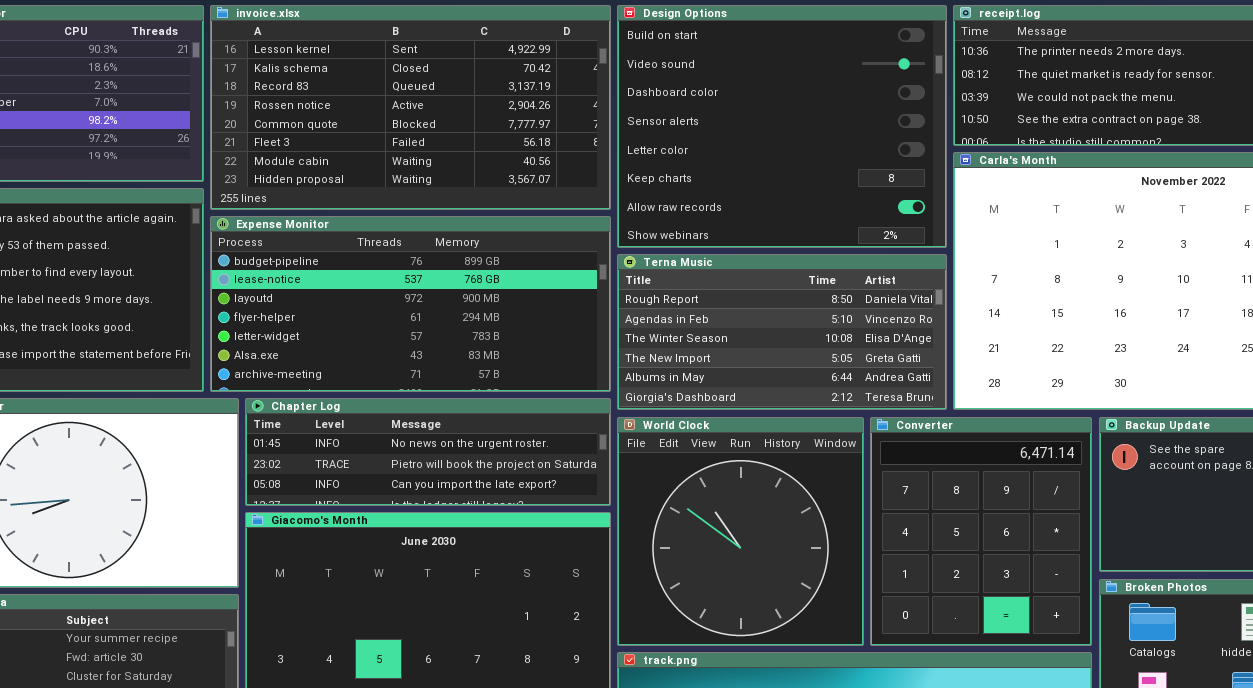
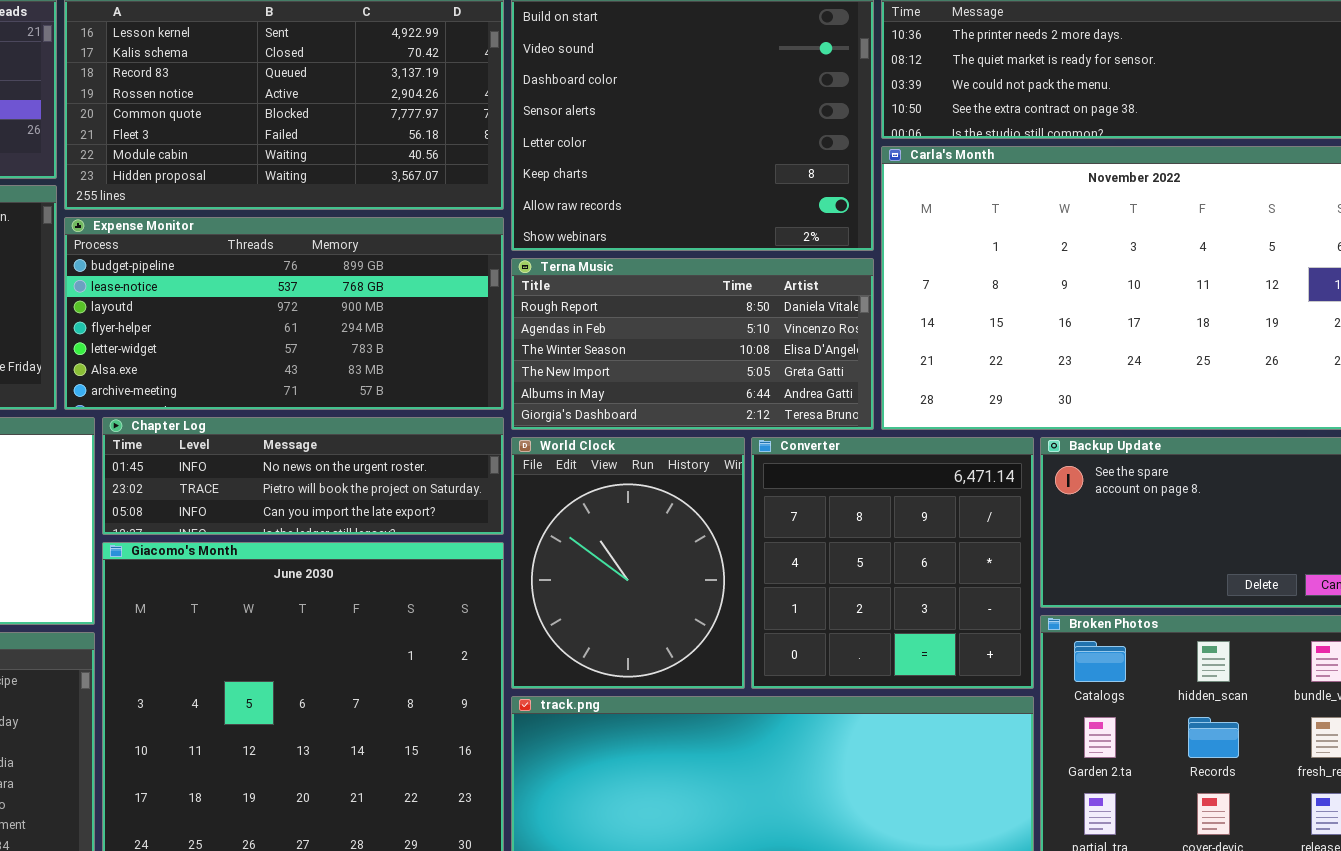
World Clock: [617,417,864,646] -> [511,437,745,689], resized
Converter: [870,417,1092,646] -> [751,437,1034,689], resized

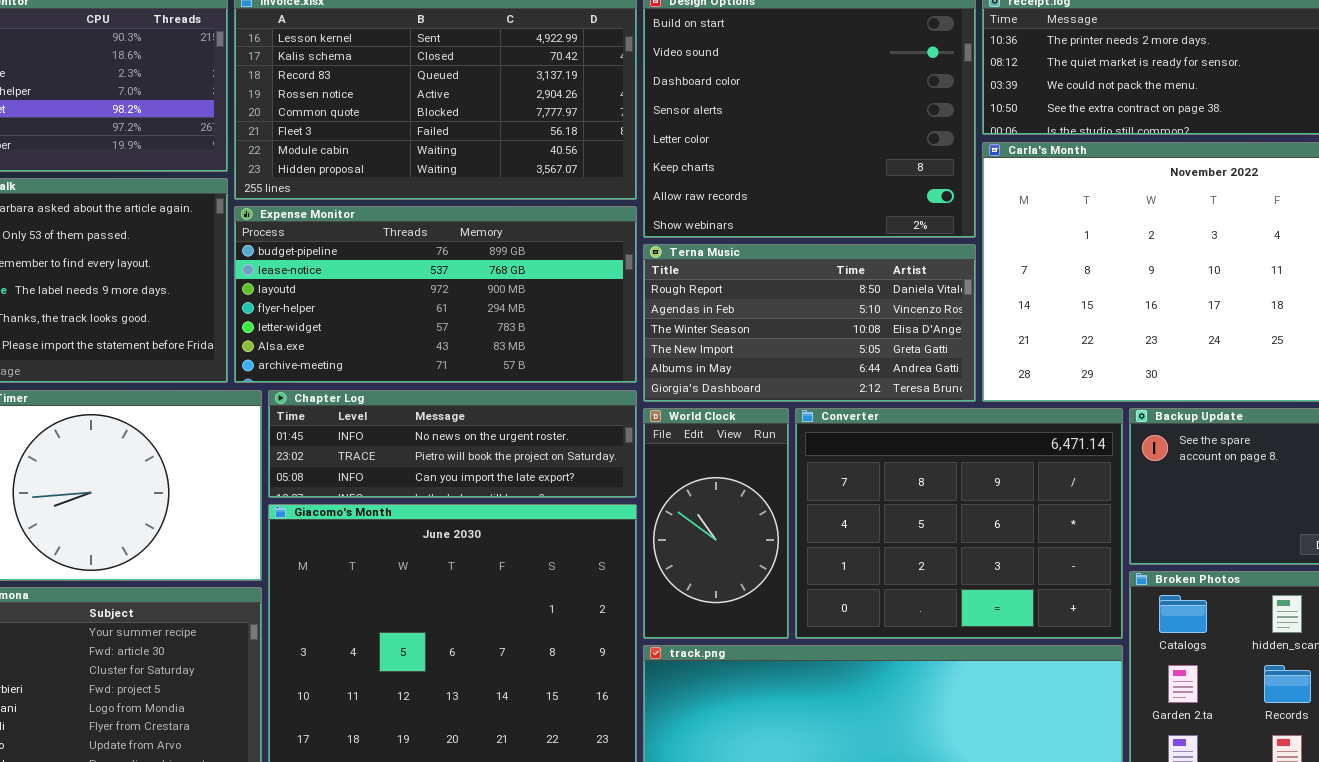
World Clock: [511,437,745,689] -> [643,408,789,639], resized
Converter: [751,437,1034,689] -> [795,408,1123,639], resized

